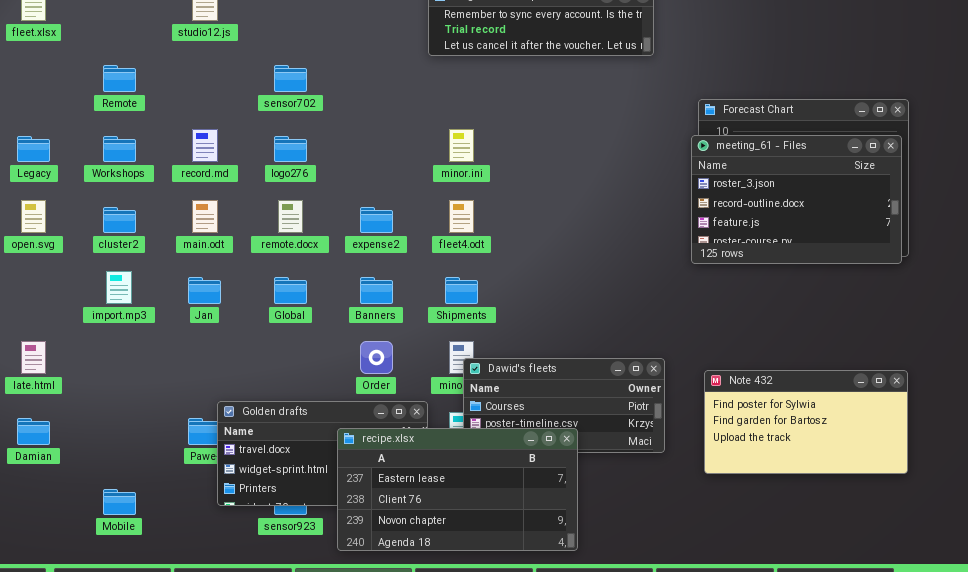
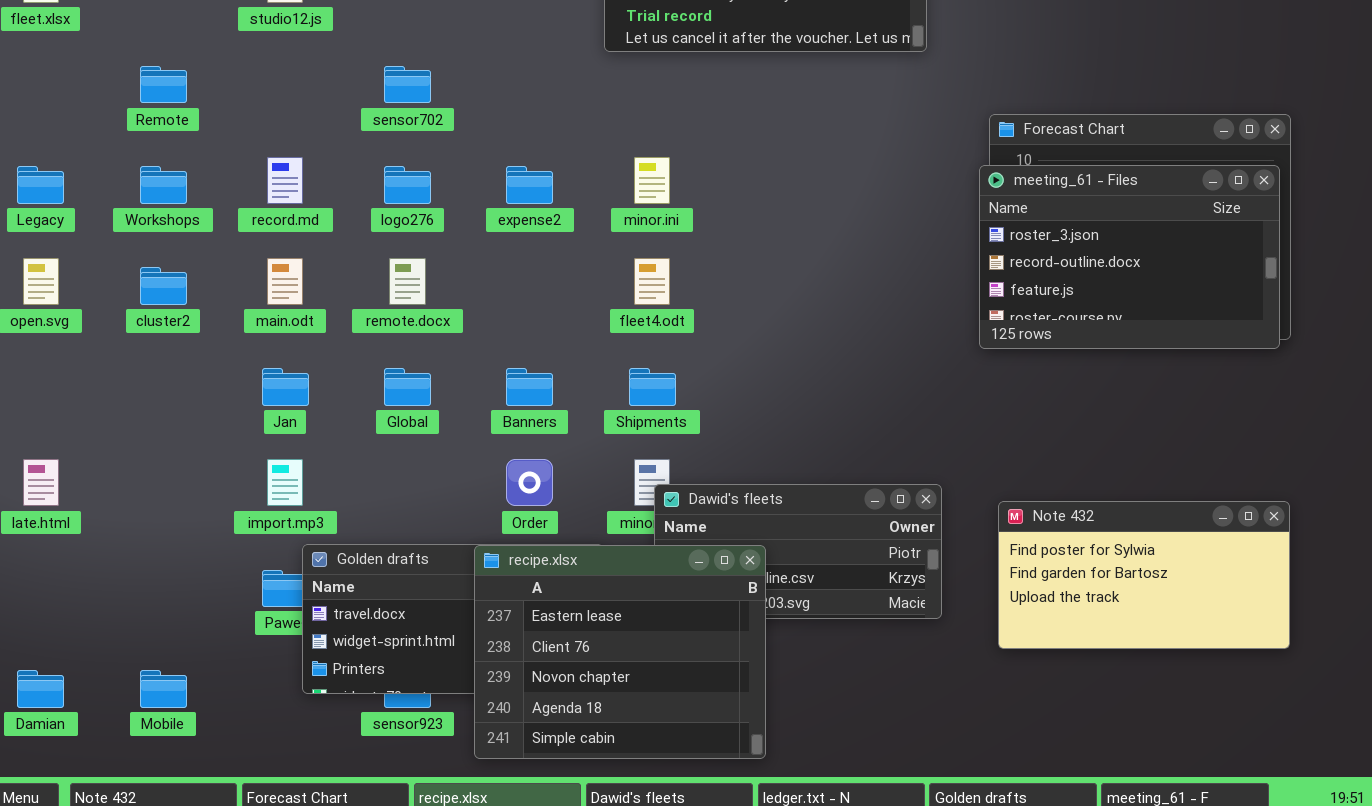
expense2: [360,207,393,233] -> [506,166,553,204], moved
import.mp3: [106,271,132,304] -> [267,459,303,506], moved
Damian: [17,418,50,445] -> [17,670,64,708], moved
recipe.xlsx: [337,428,578,551] -> [474,545,766,759], resized

